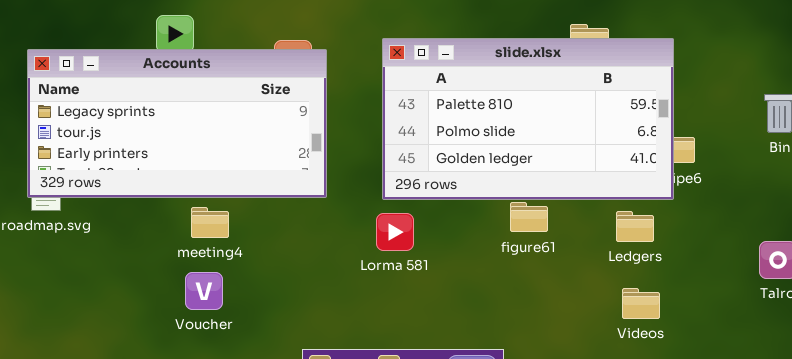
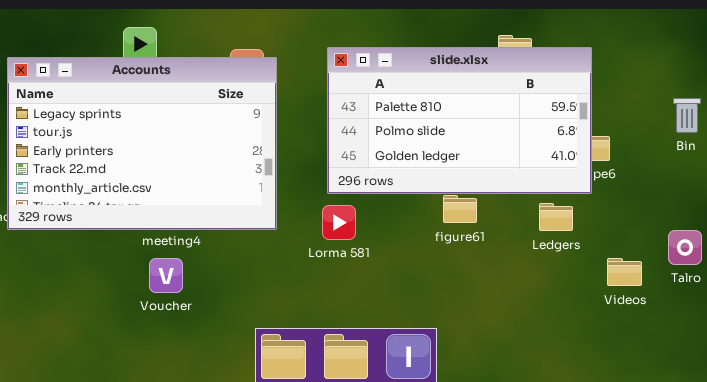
Accounts: [27,49,327,198] -> [7,57,277,230], resized
Videos: [622,288,660,319] -> [607,258,642,286], moved

